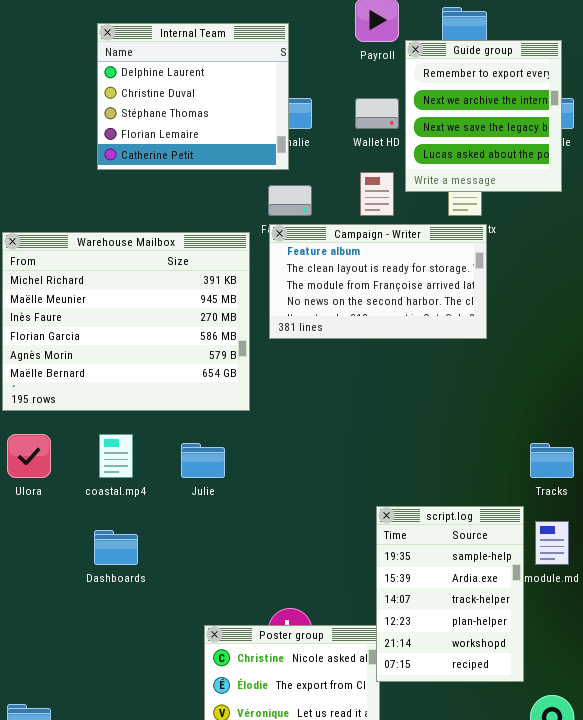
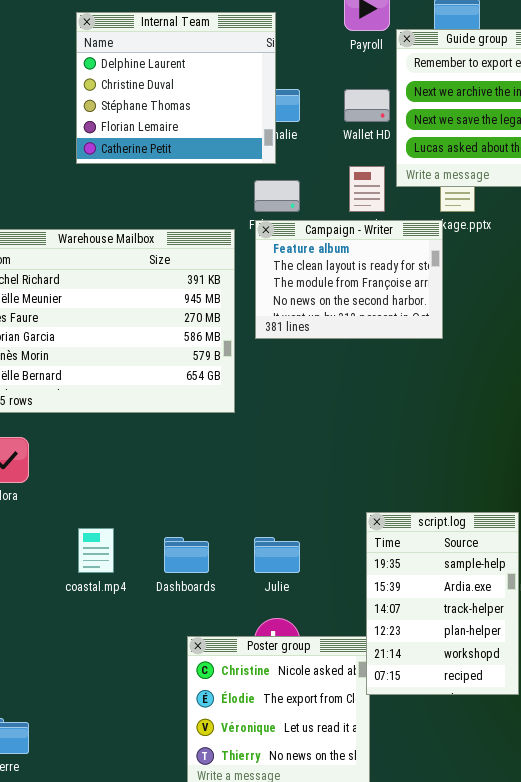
Campaign - Writer: [269,224,487,339] -> [255,220,443,339], resized
coastal.mp4: [99,434,133,478] -> [78,528,114,573], moved
Julie: [181,443,225,478] -> [254,537,300,573], moved
Dashboards: [94,530,138,565] -> [164,537,209,573], moved

